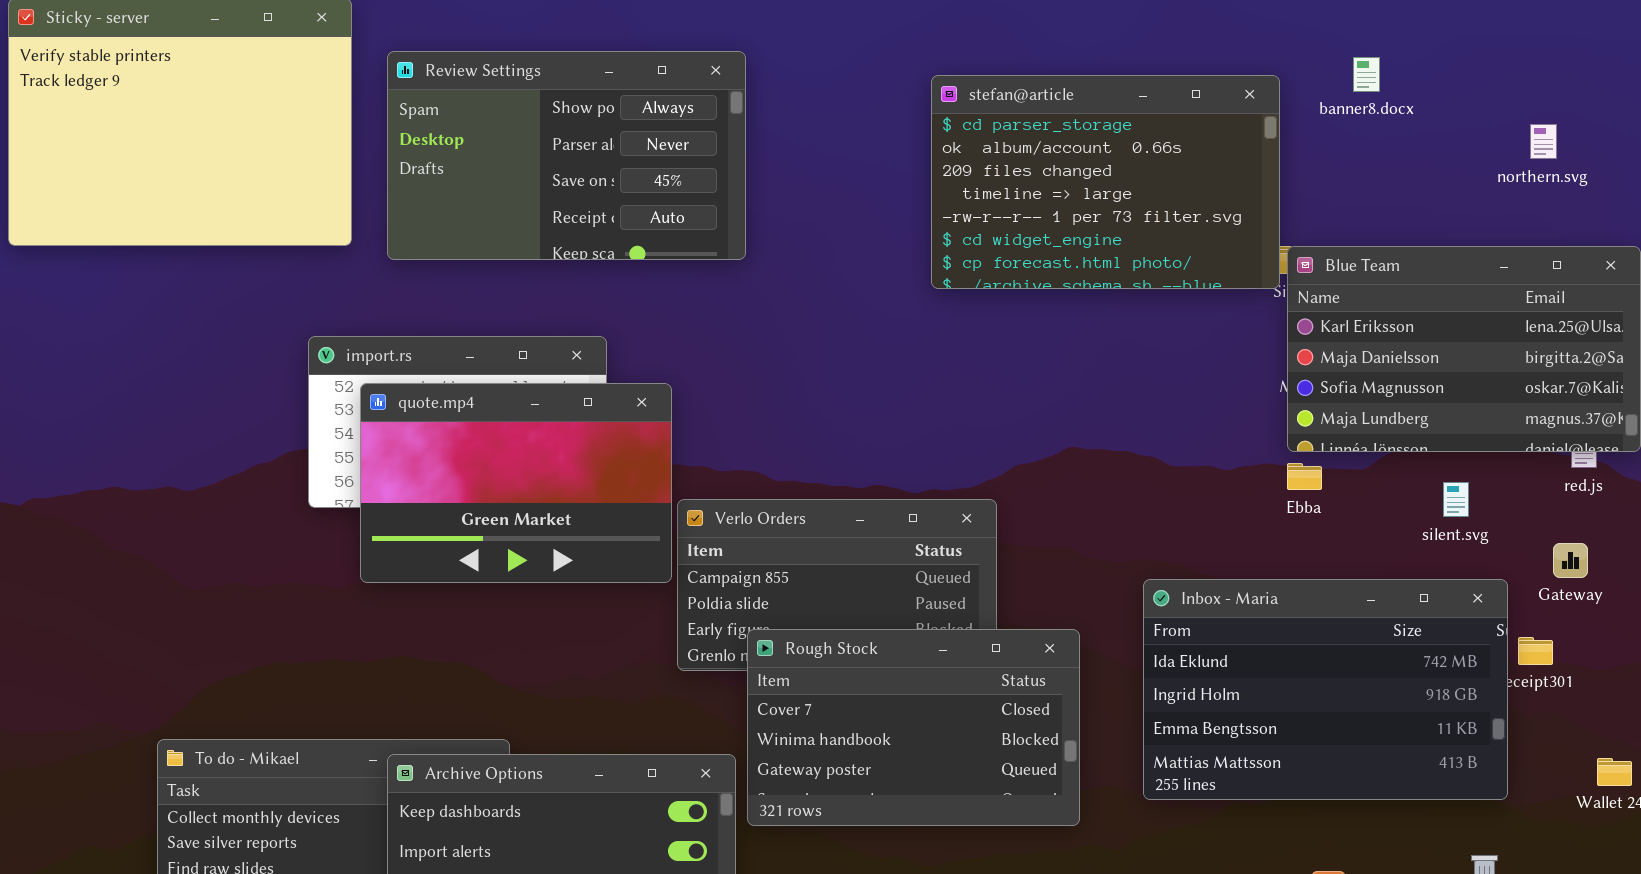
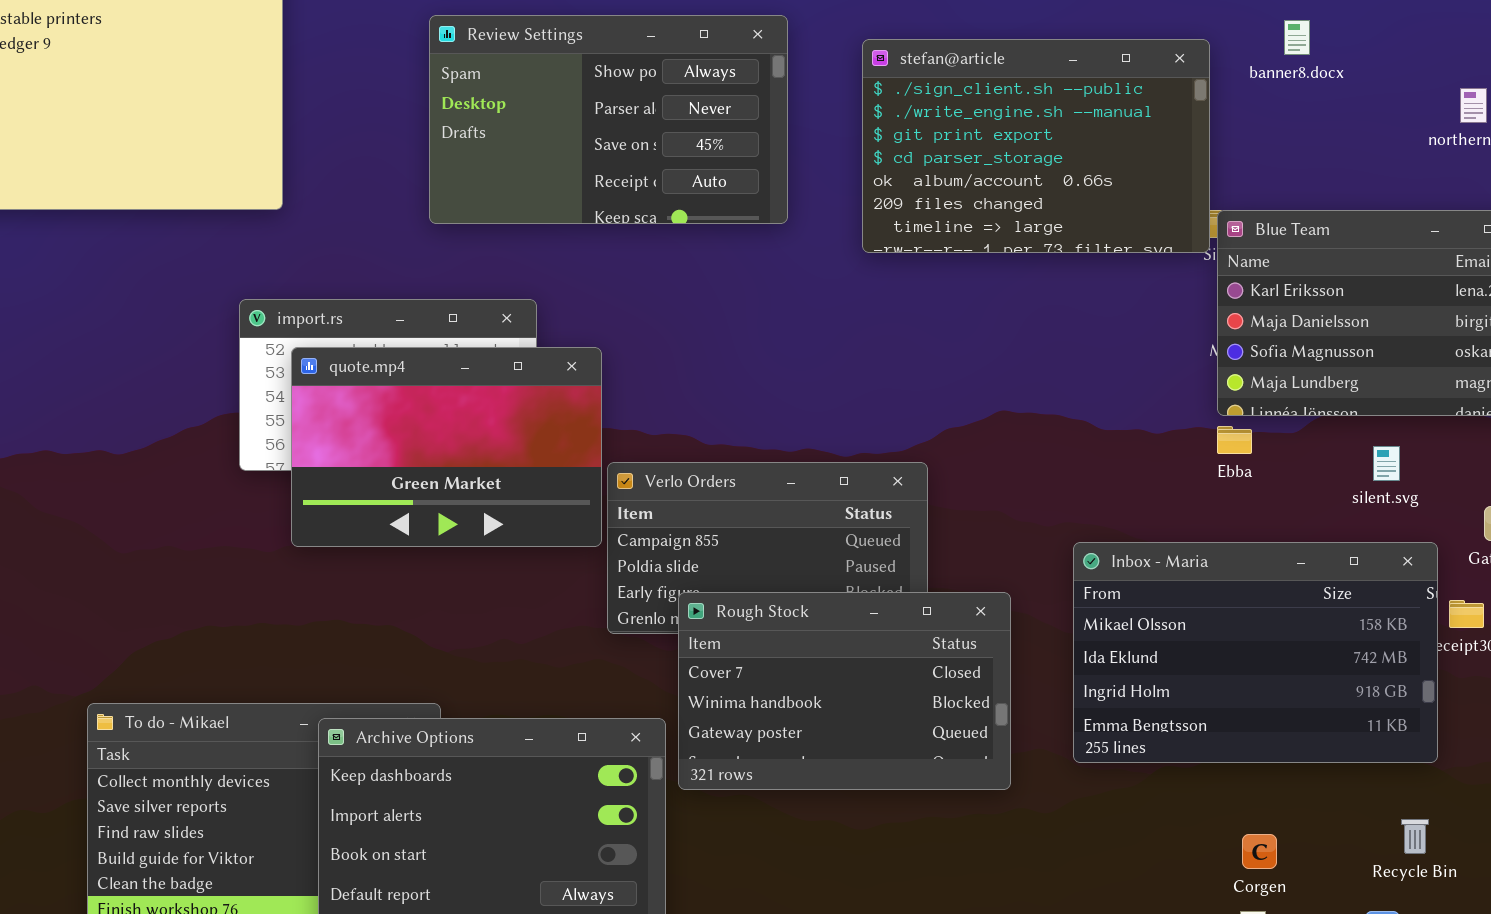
Review Settings: [387,51,746,260] -> [429,15,788,224], moved
stefan@article: [931,75,1280,289] -> [862,39,1210,253], scrolled up 3 rows
Inbox - Maria: [1143,579,1508,800] -> [1073,542,1438,763], scrolled up 1 row

